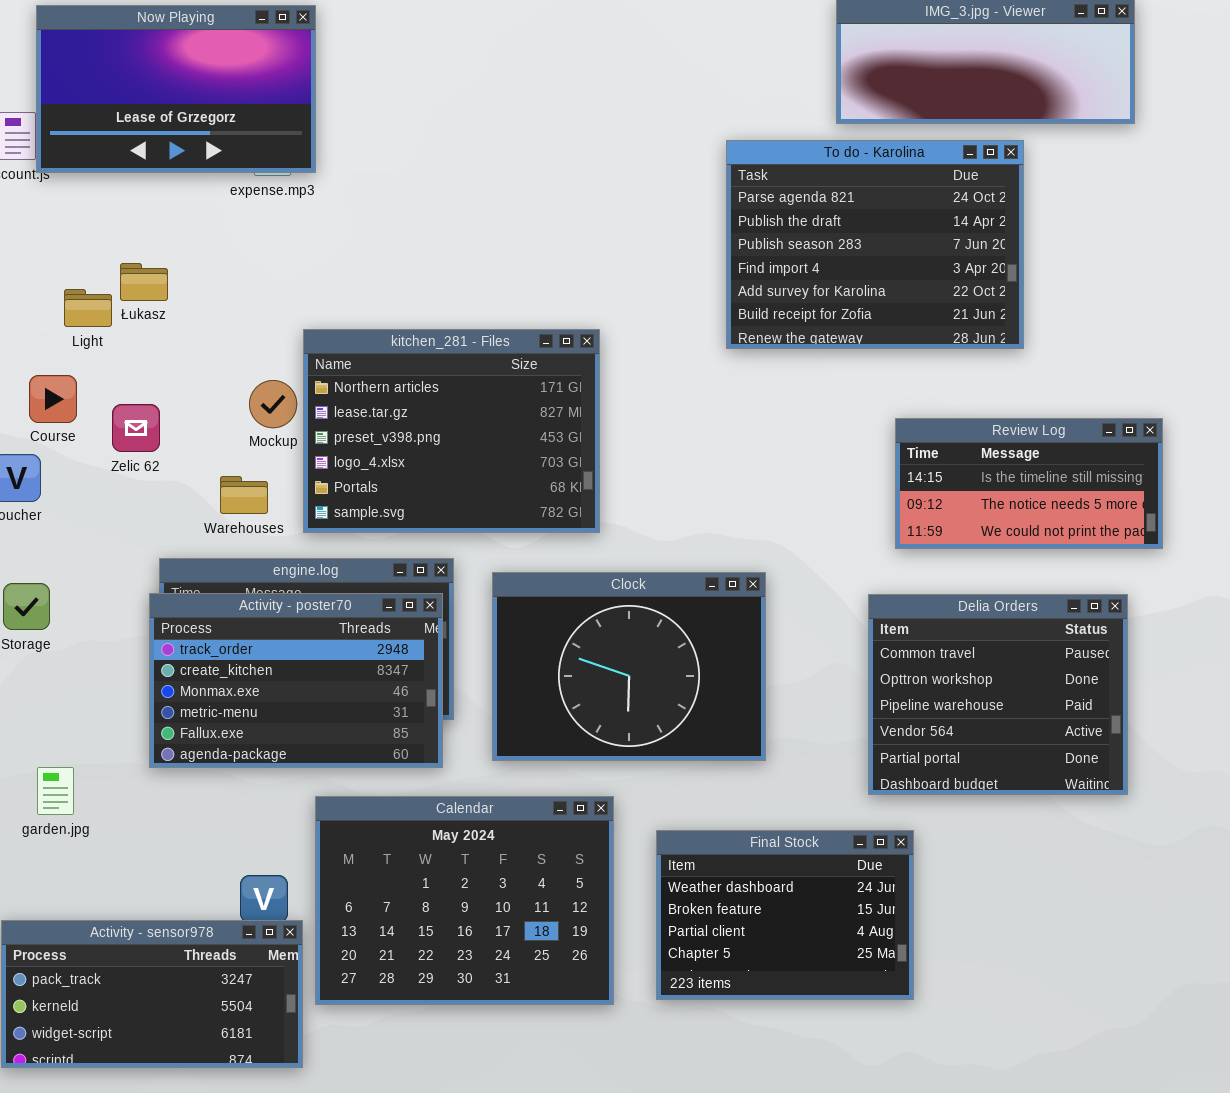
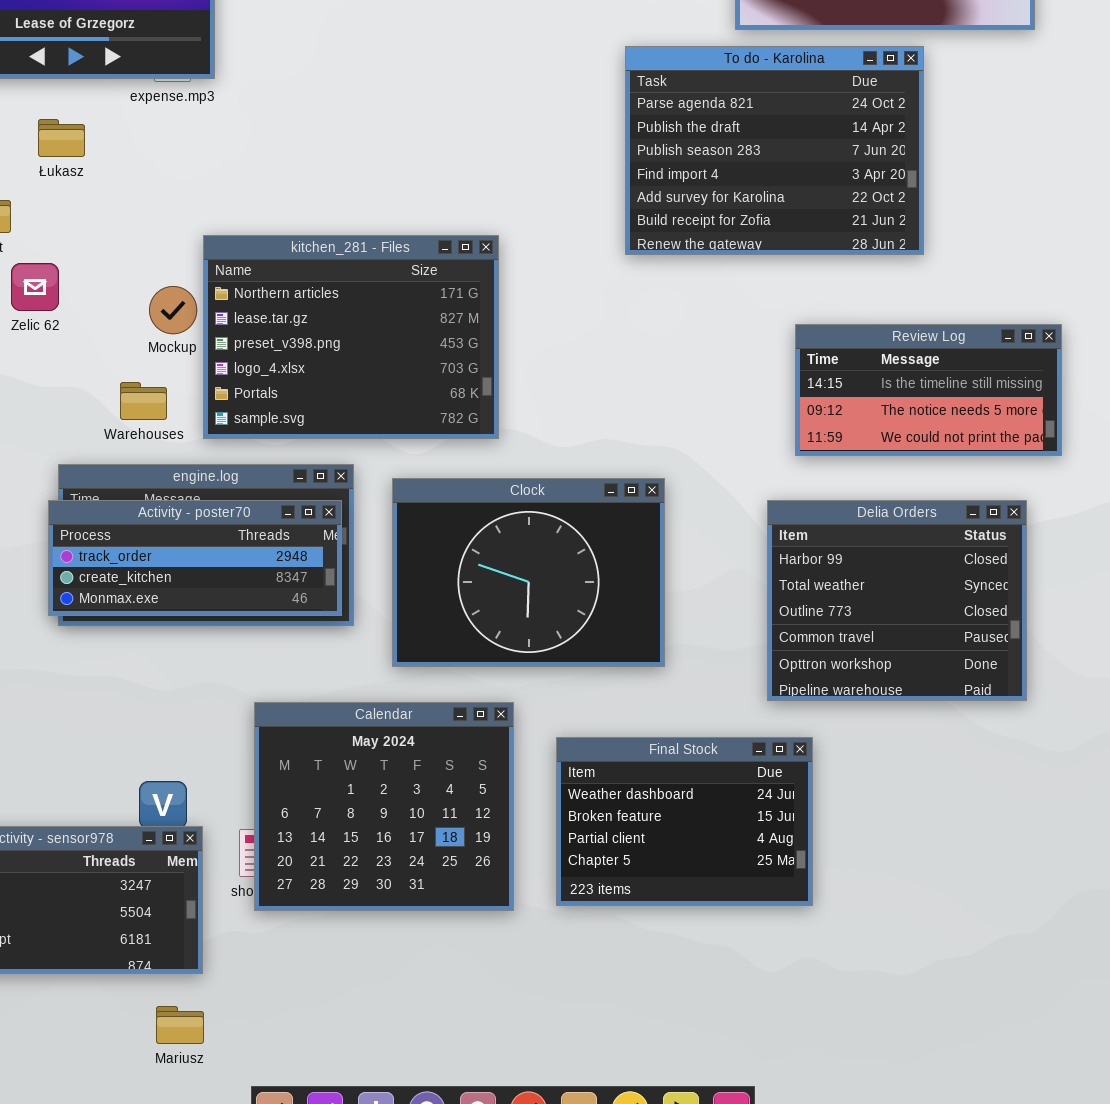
Łukasz: [120,263,168,301] -> [38,119,85,157], moved
Zelic 62: [112,404,160,452] -> [11,263,59,311], moved
Activity - poster70: [149,593,443,768] -> [48,500,342,616], resized
Delia Orders: [868,594,1128,795] -> [767,500,1027,701], scrolled up 3 rows
Calendar: [315,796,614,1005] -> [254,702,514,911], resized

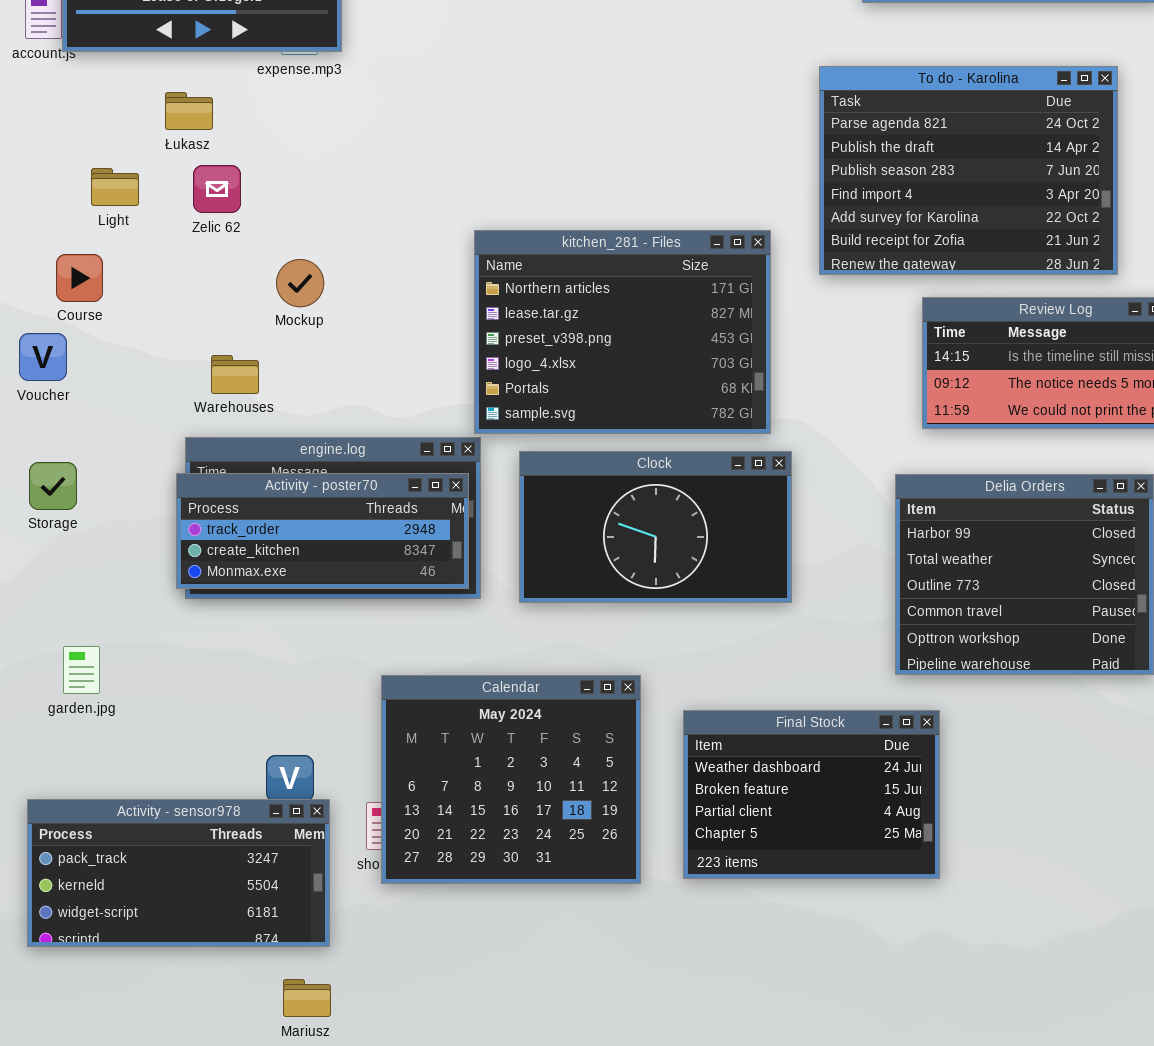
To do - Karolina: [625,46,924,255] -> [819,66,1118,275], moved
kitchen_281 - Files: [203,235,499,439] -> [474,230,771,434], moved
Zelic 62: [11,263,59,311] -> [193,165,241,213], moved
Warehouses: [120,382,167,420] -> [211,355,259,394], moved
Clock: [392,478,665,667] -> [519,451,792,603], resized

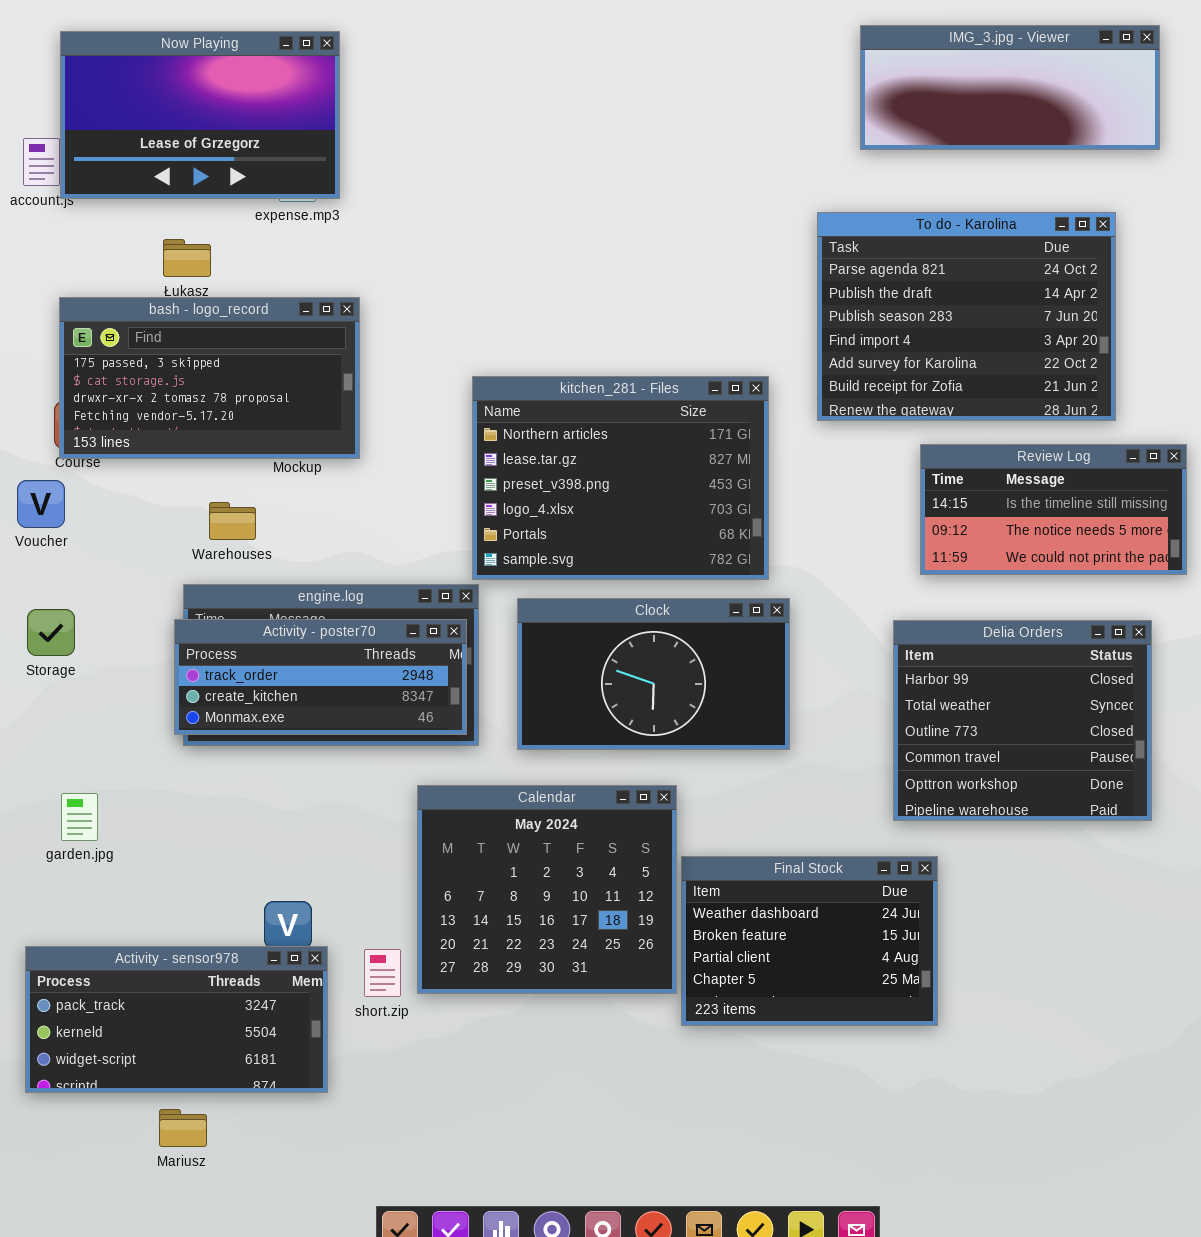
bash - logo_record: none -> [59,297,360,459], opened
Calendar: [381,675,641,884] -> [417,785,677,994], moved
Mariusz: [283,979,331,1017] -> [159,1109,207,1147], moved

